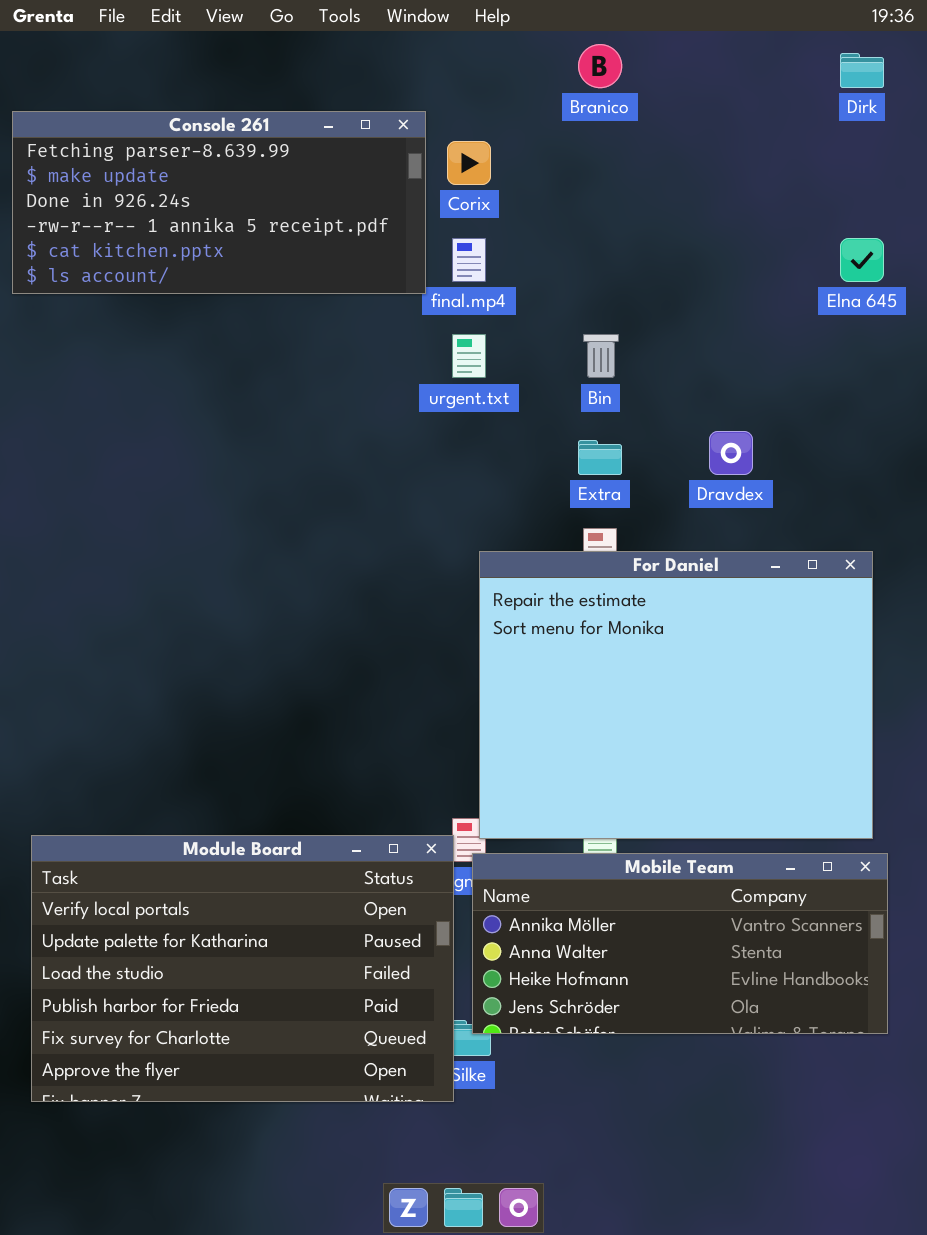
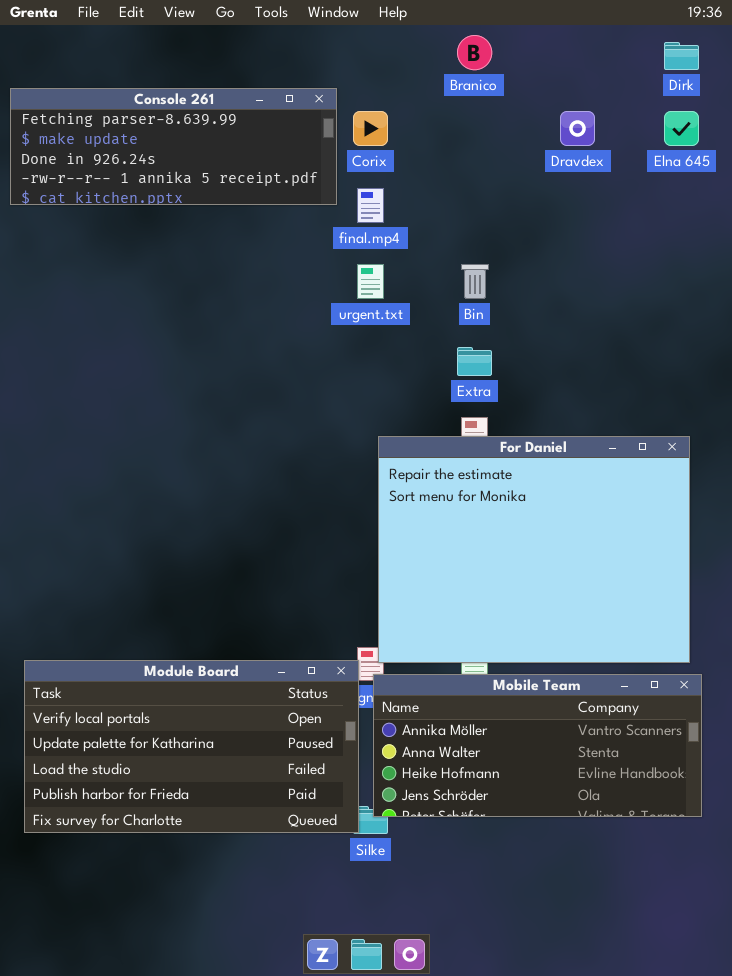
Console 261: [12,111,426,294] -> [10,88,337,205], resized
Elna 645: [840,238,884,282] -> [664,111,699,146], moved
Dravdex: [709,431,753,475] -> [560,111,595,146], moved
Module Board: [31,835,454,1102] -> [24,660,359,833], resized

